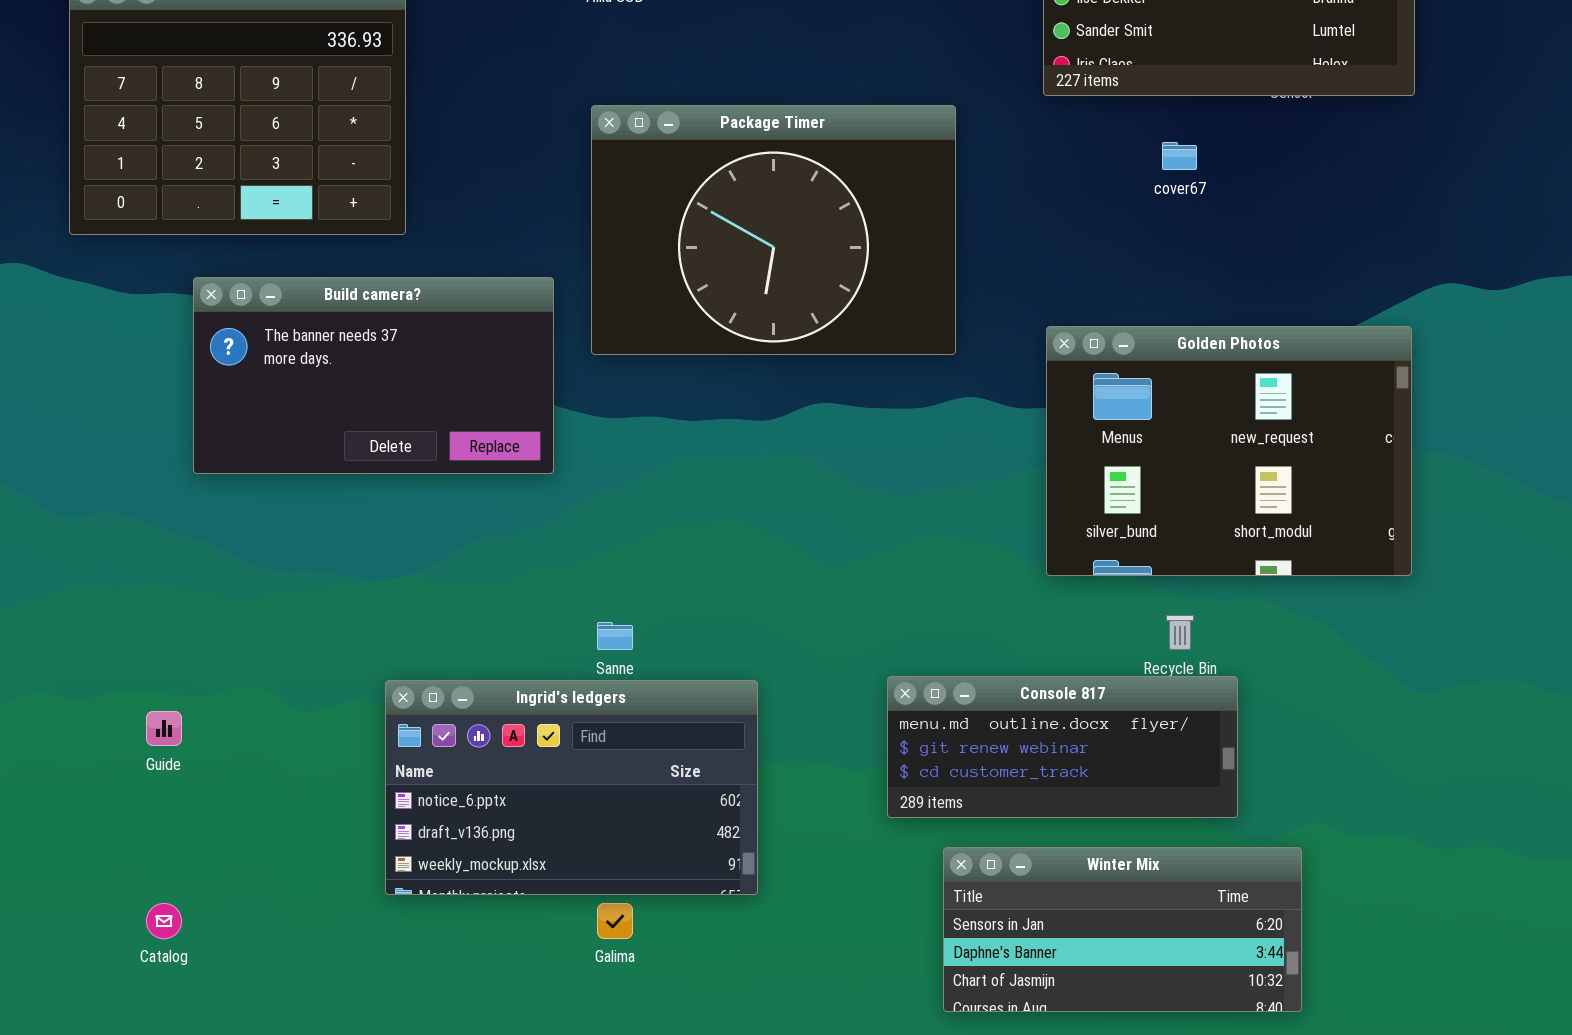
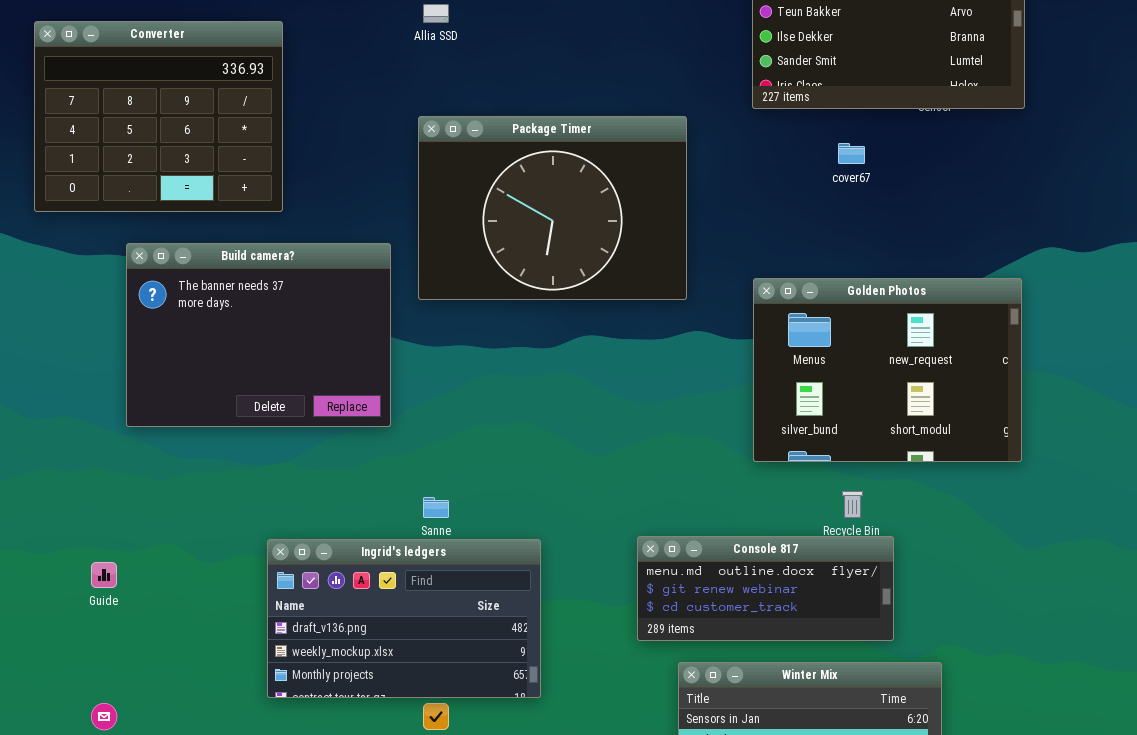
Build camera?: [193,277,554,474] -> [126,243,391,427], resized
Ingrid's ledgers: [385,680,758,895] -> [267,539,541,698], scrolled down 1 row

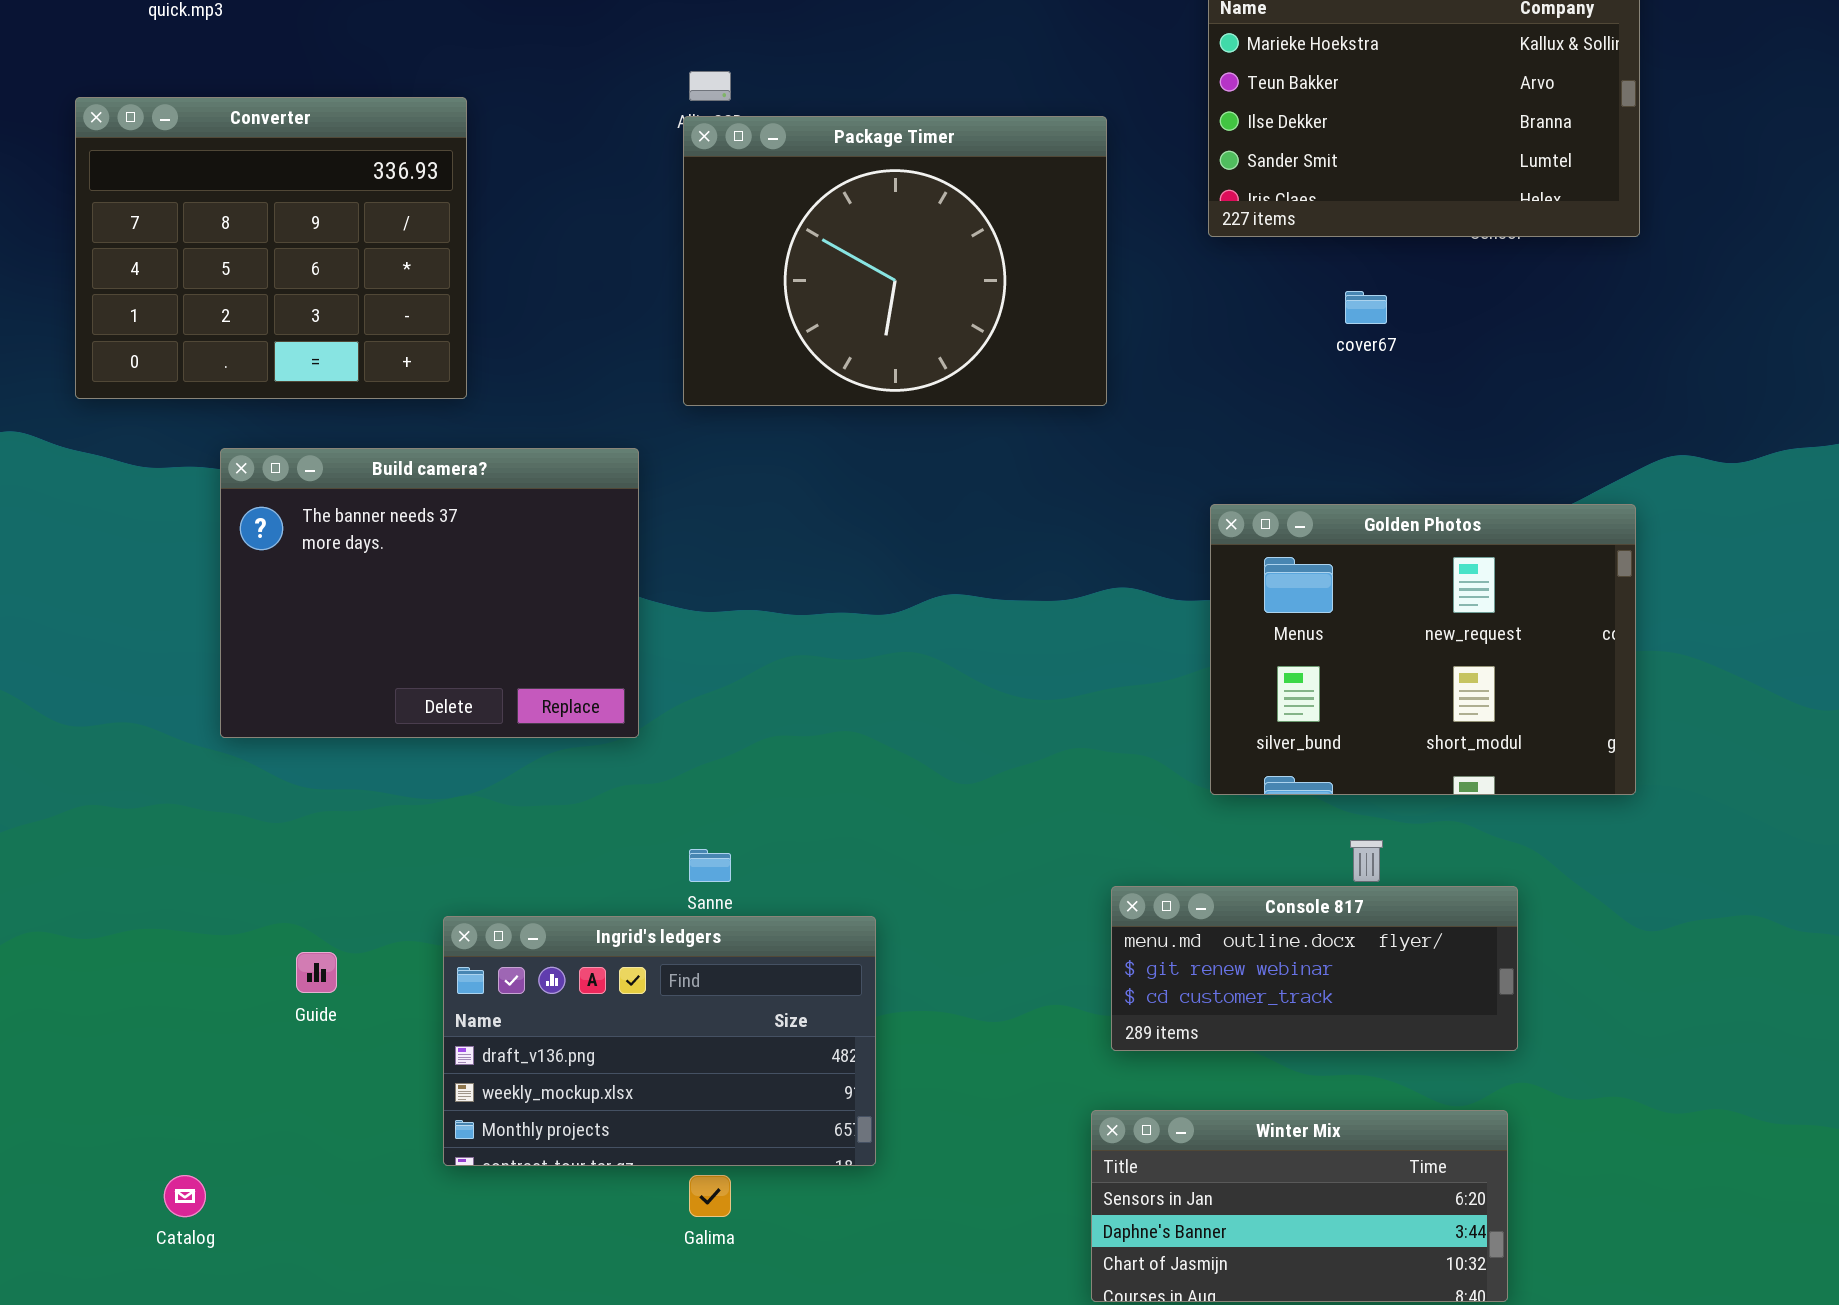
Package Timer: [418,116,687,300] -> [683,116,1107,406], moved
Console 817: [637,536,894,641] -> [1111,886,1518,1051], moved
Guide: [91,562,117,588] -> [296,952,337,993], moved

